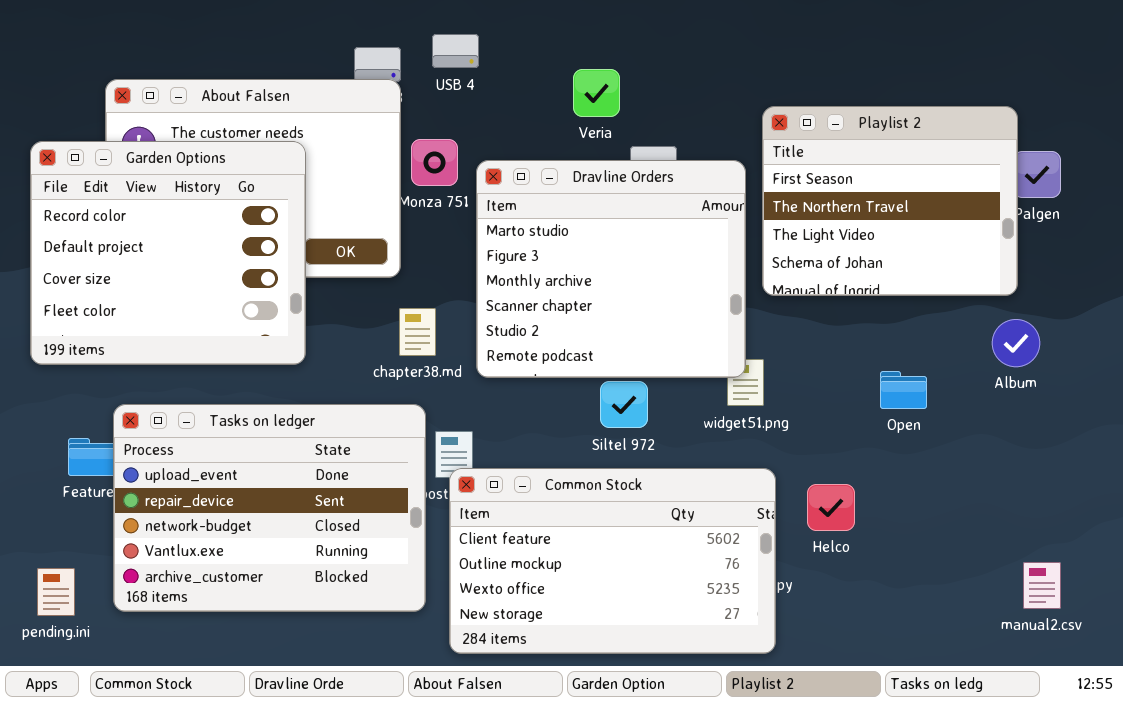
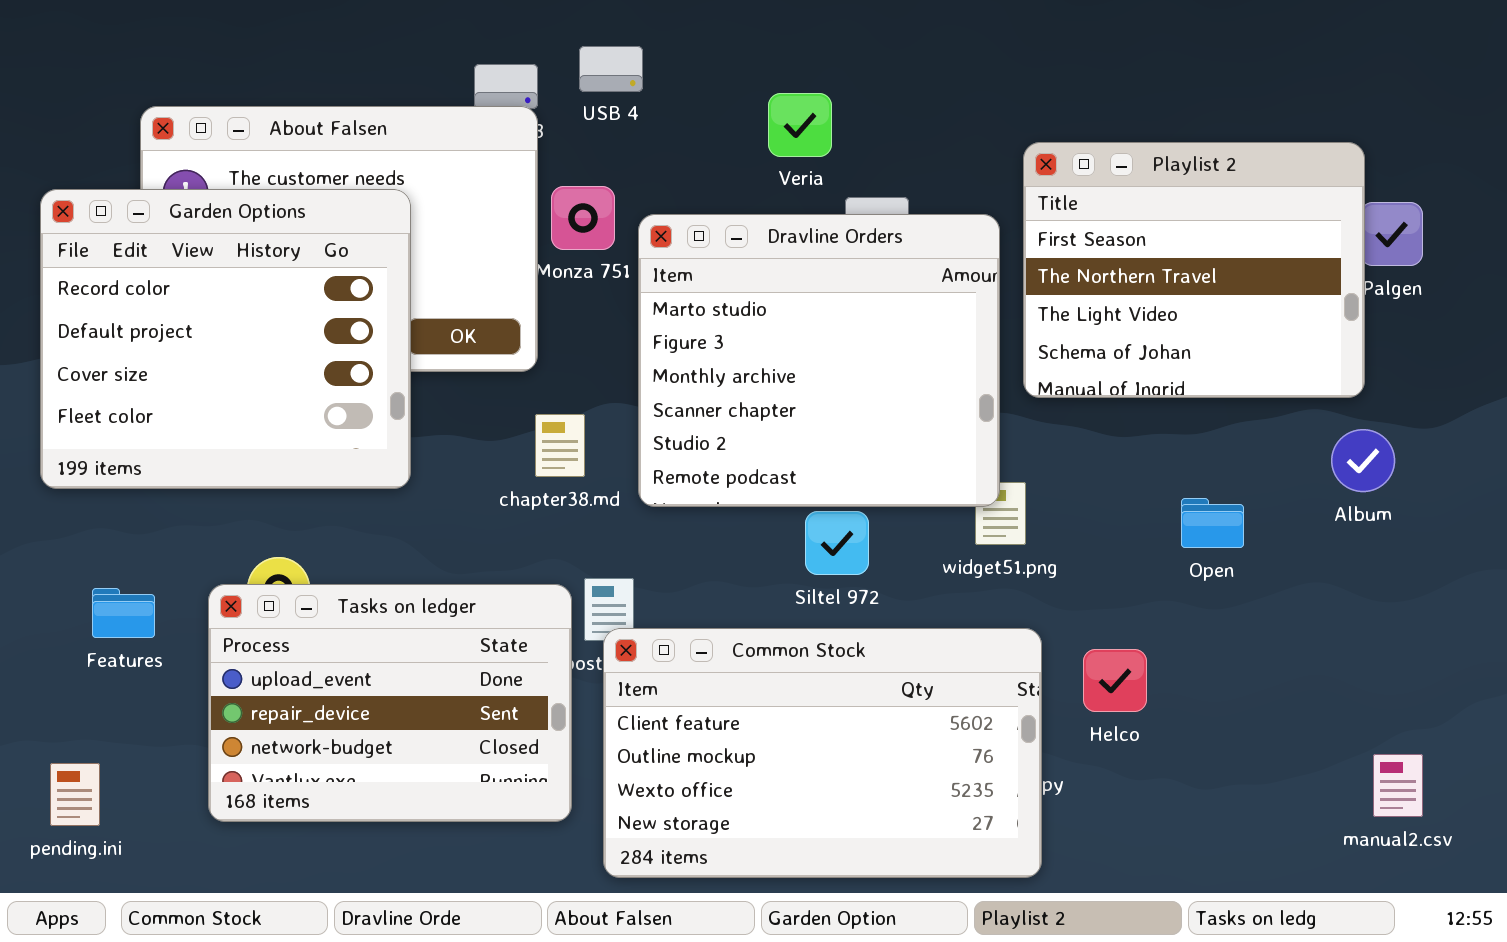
Tasks on ledger: [113,404,426,612] -> [208,584,572,822], resized

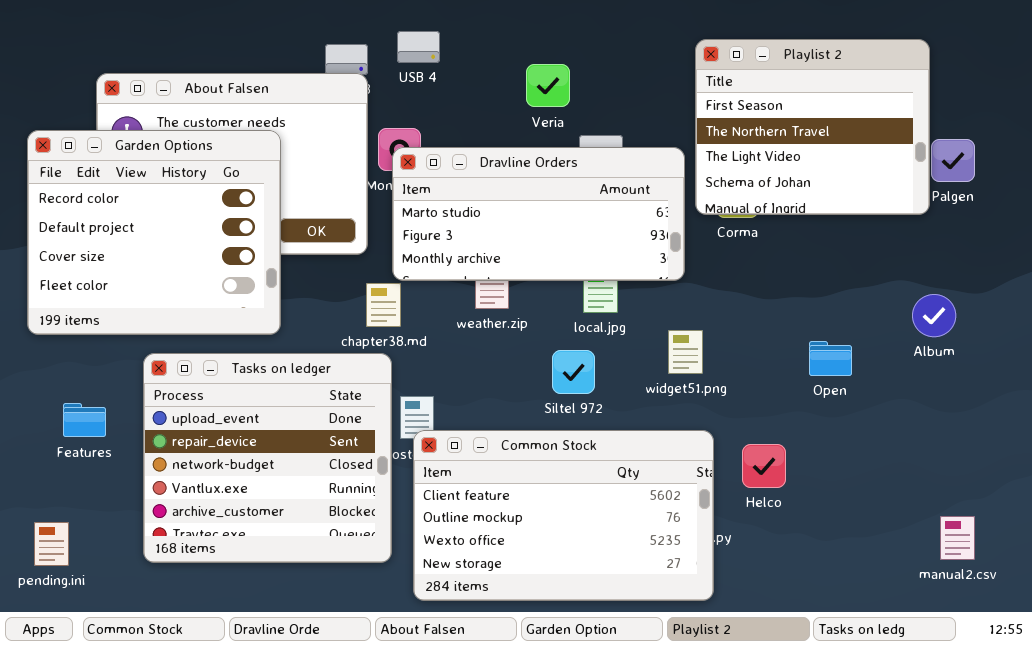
Playlist 2: [1023,142,1365,398] -> [695,39,930,215], moved
Dravline Orders: [638,214,1000,507] -> [392,147,685,281], resized
Tasks on ledger: [208,584,572,822] -> [143,353,392,563], resized

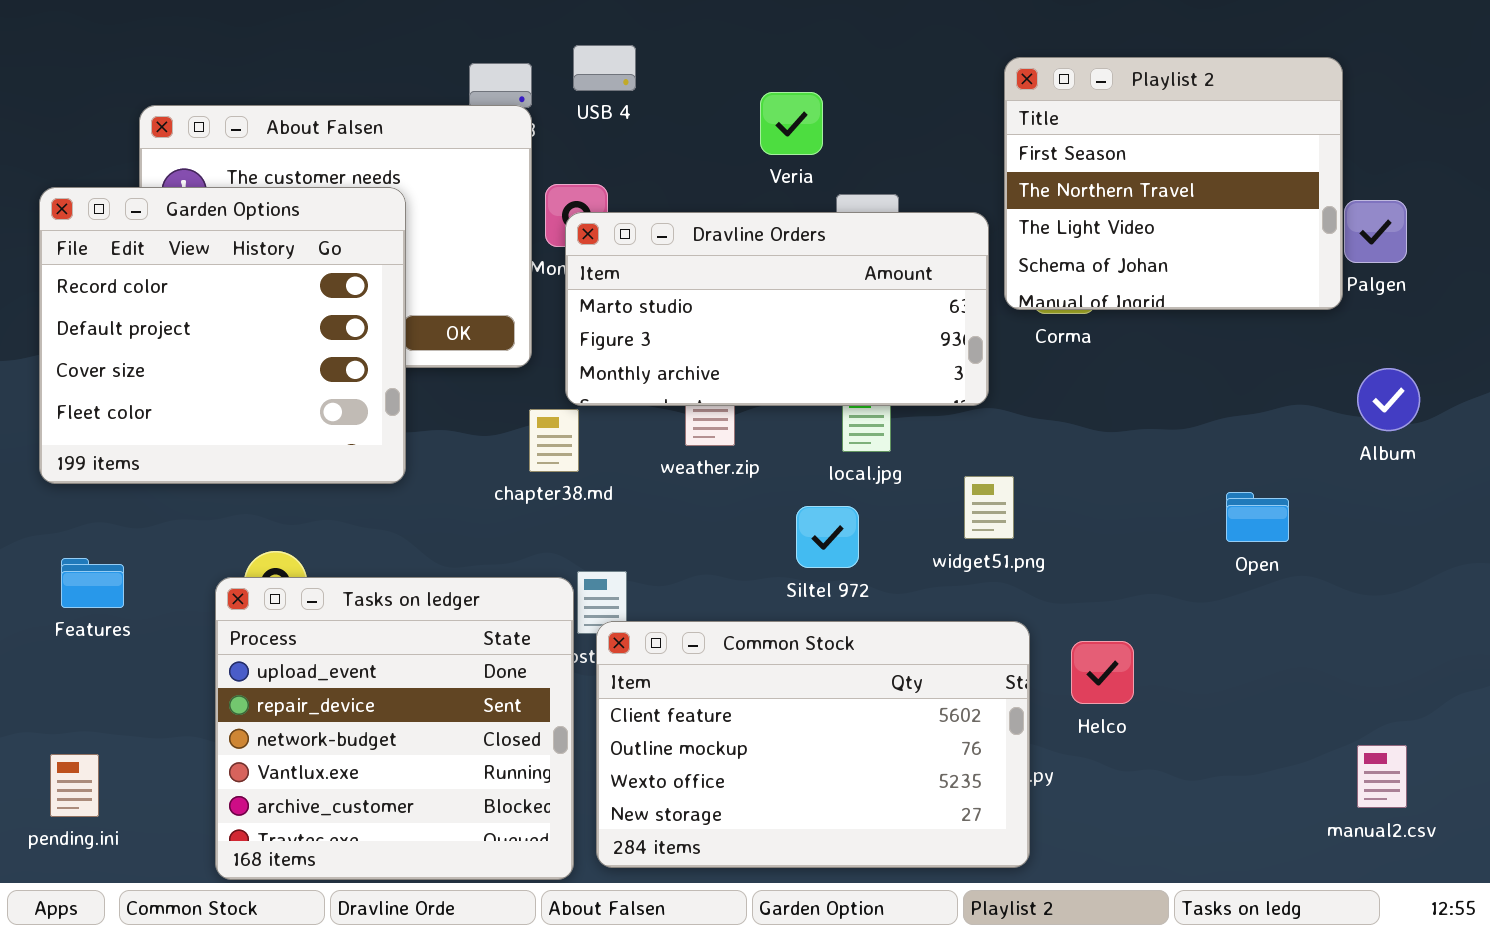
Album: [912,294,956,337] -> [1357,368,1420,431], moved
Open: [809,341,852,376] -> [1226,492,1289,542], moved
Tasks on ledger: [143,353,392,563] -> [215,577,574,880], moved
Features: [63,403,106,437] -> [61,558,124,608], moved

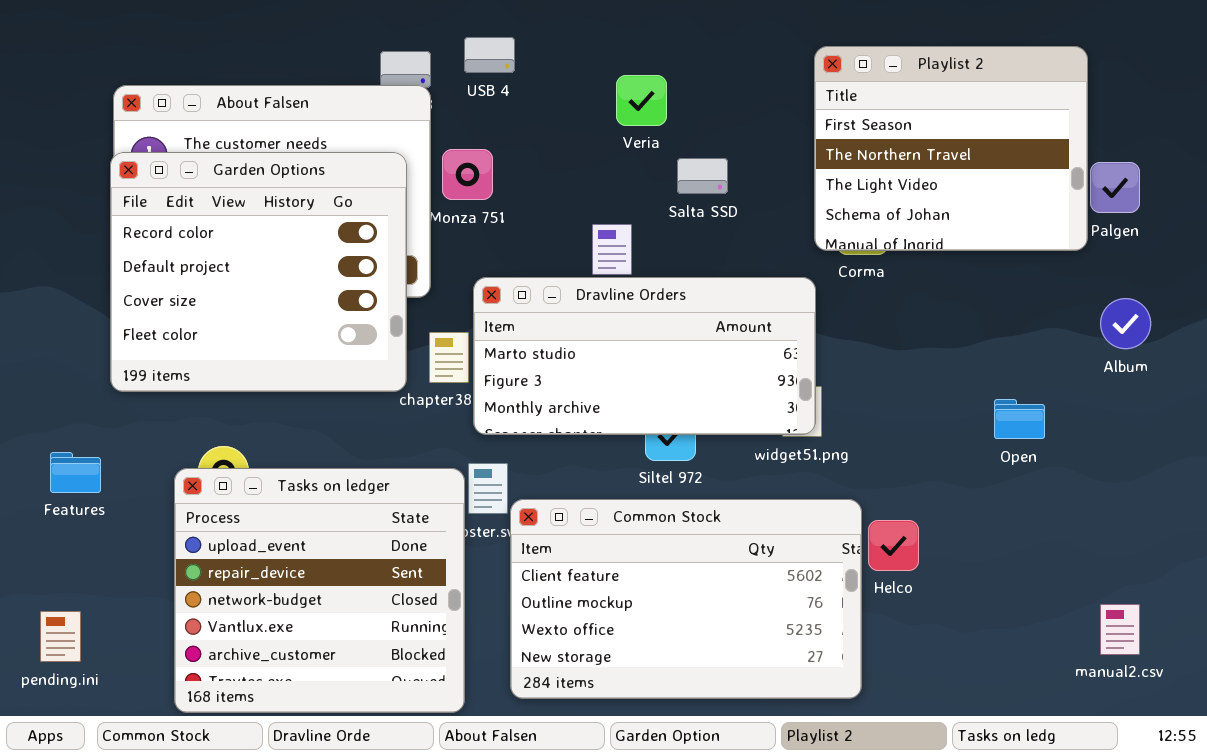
Garden Options: [39,187,406,484] -> [110,152,407,392], moved
Dravline Orders: [565,212,989,406] -> [473,277,816,435], moved
Common Stock: [596,621,1030,868] -> [510,499,862,699], moved

